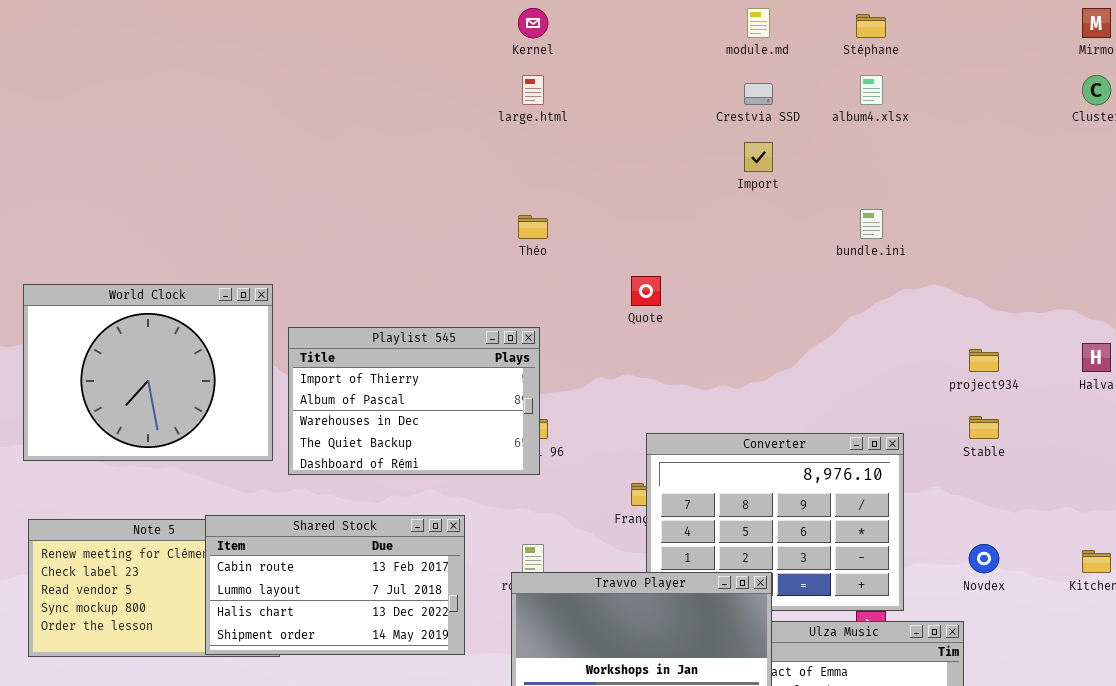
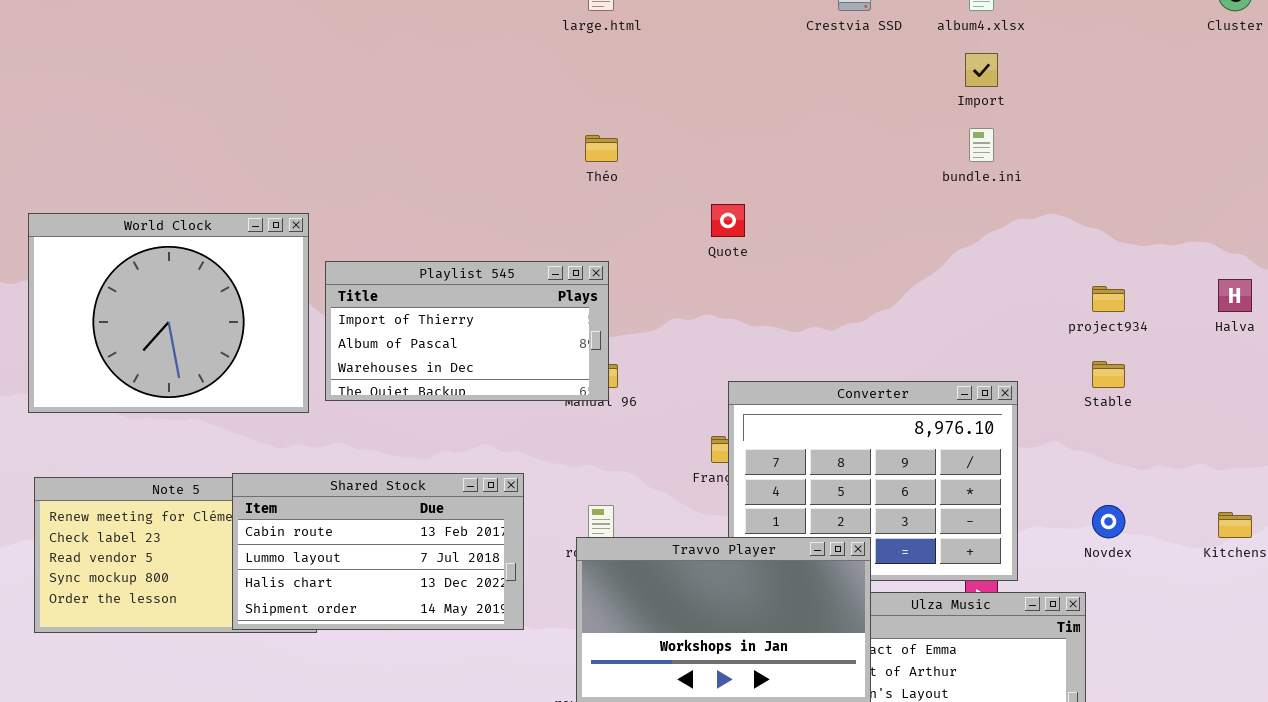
Import: [744,142,773,172] -> [965,53,998,87], moved
Playlist 545: [288,327,540,475] -> [325,261,609,401], resized

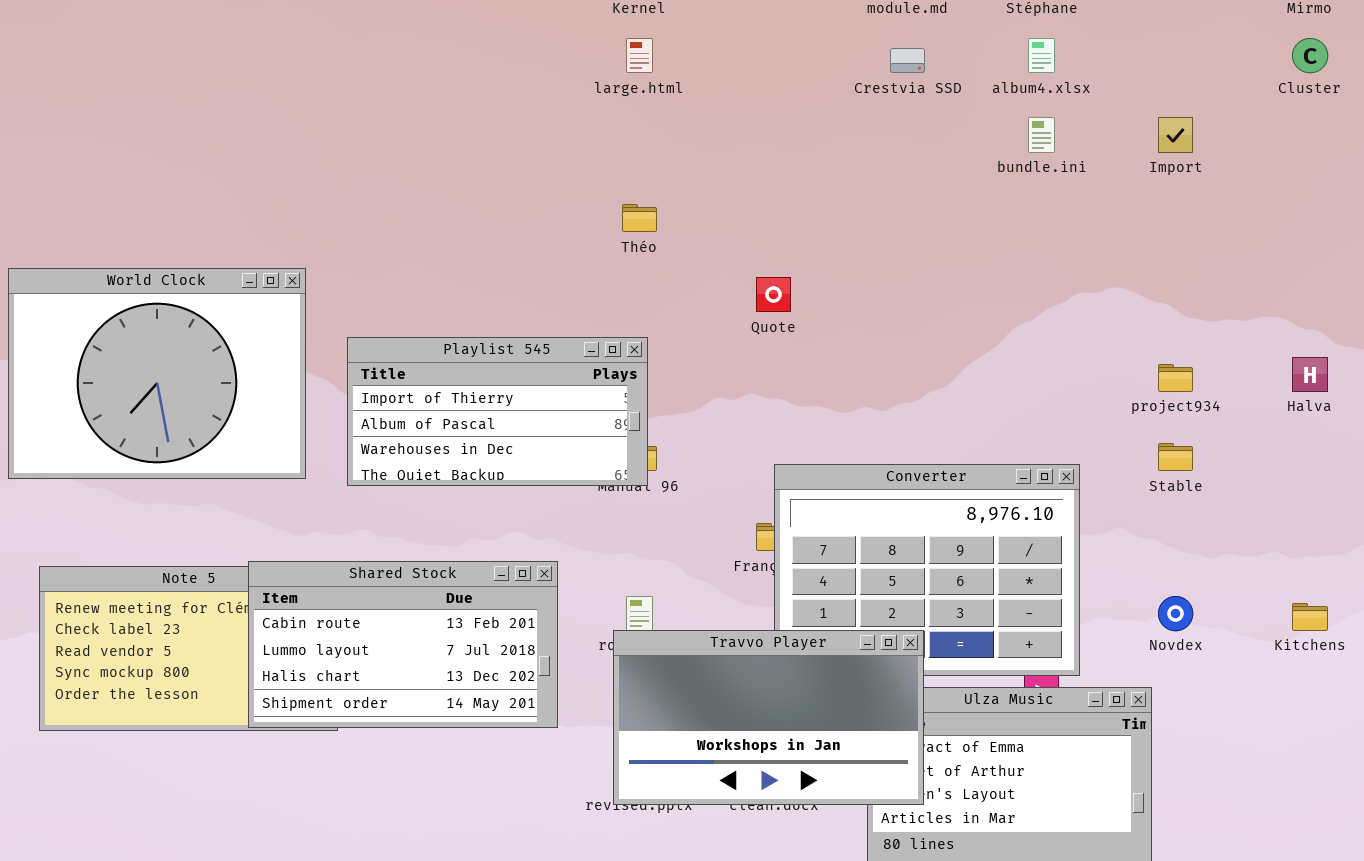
Import: [965,53,998,87] -> [1158,117,1193,153], moved
bundle.ini: [969,128,994,162] -> [1028,117,1055,153], moved
World Clock: [28,213,309,413] -> [8,268,306,479], moved

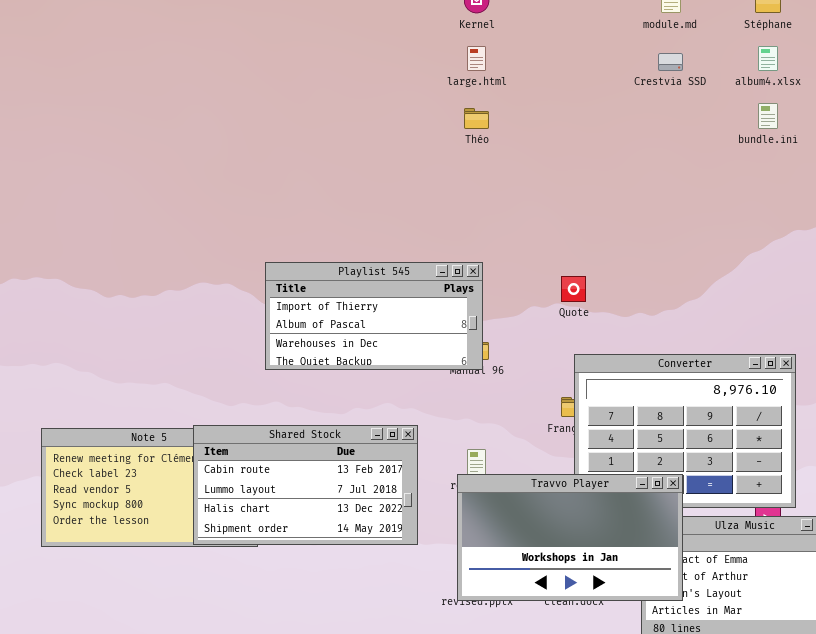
Théo: [622,204,657,232] -> [464,108,489,129], moved
World Clock: [8,268,306,479] -> none, closed
Quote: [756,277,791,312] -> [561,276,586,302], moved

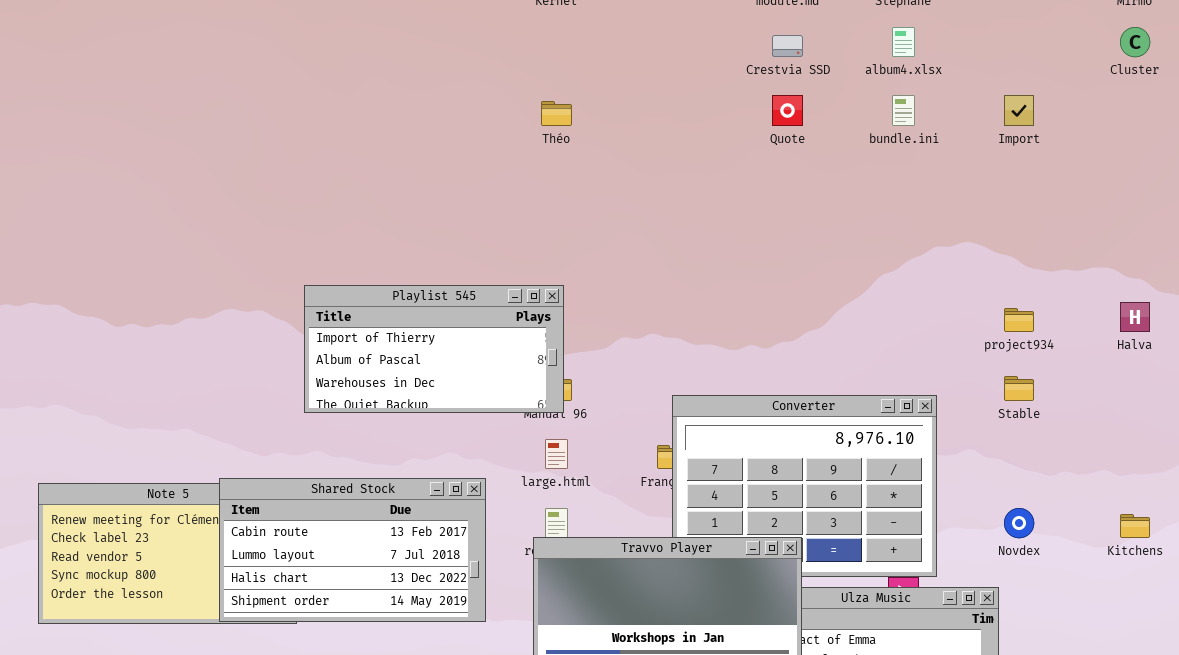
large.html: [467,46,486,71] -> [545,439,568,469], moved
Quote: [561,276,586,302] -> [772,95,803,126], moved

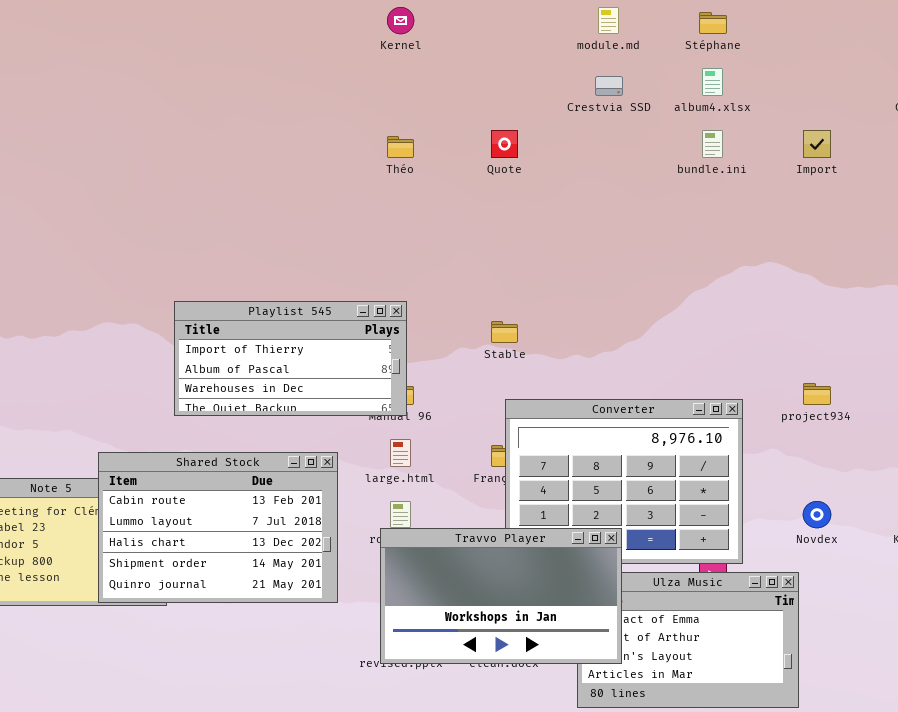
Quote: [772,95,803,126] -> [491,130,518,158], moved
project934: [1004,308,1034,332] -> [803,383,831,405], moved
Stable: [1004,376,1034,401] -> [491,321,518,343], moved
Shared Stock: [219,478,486,622] -> [98,452,338,603], resized

